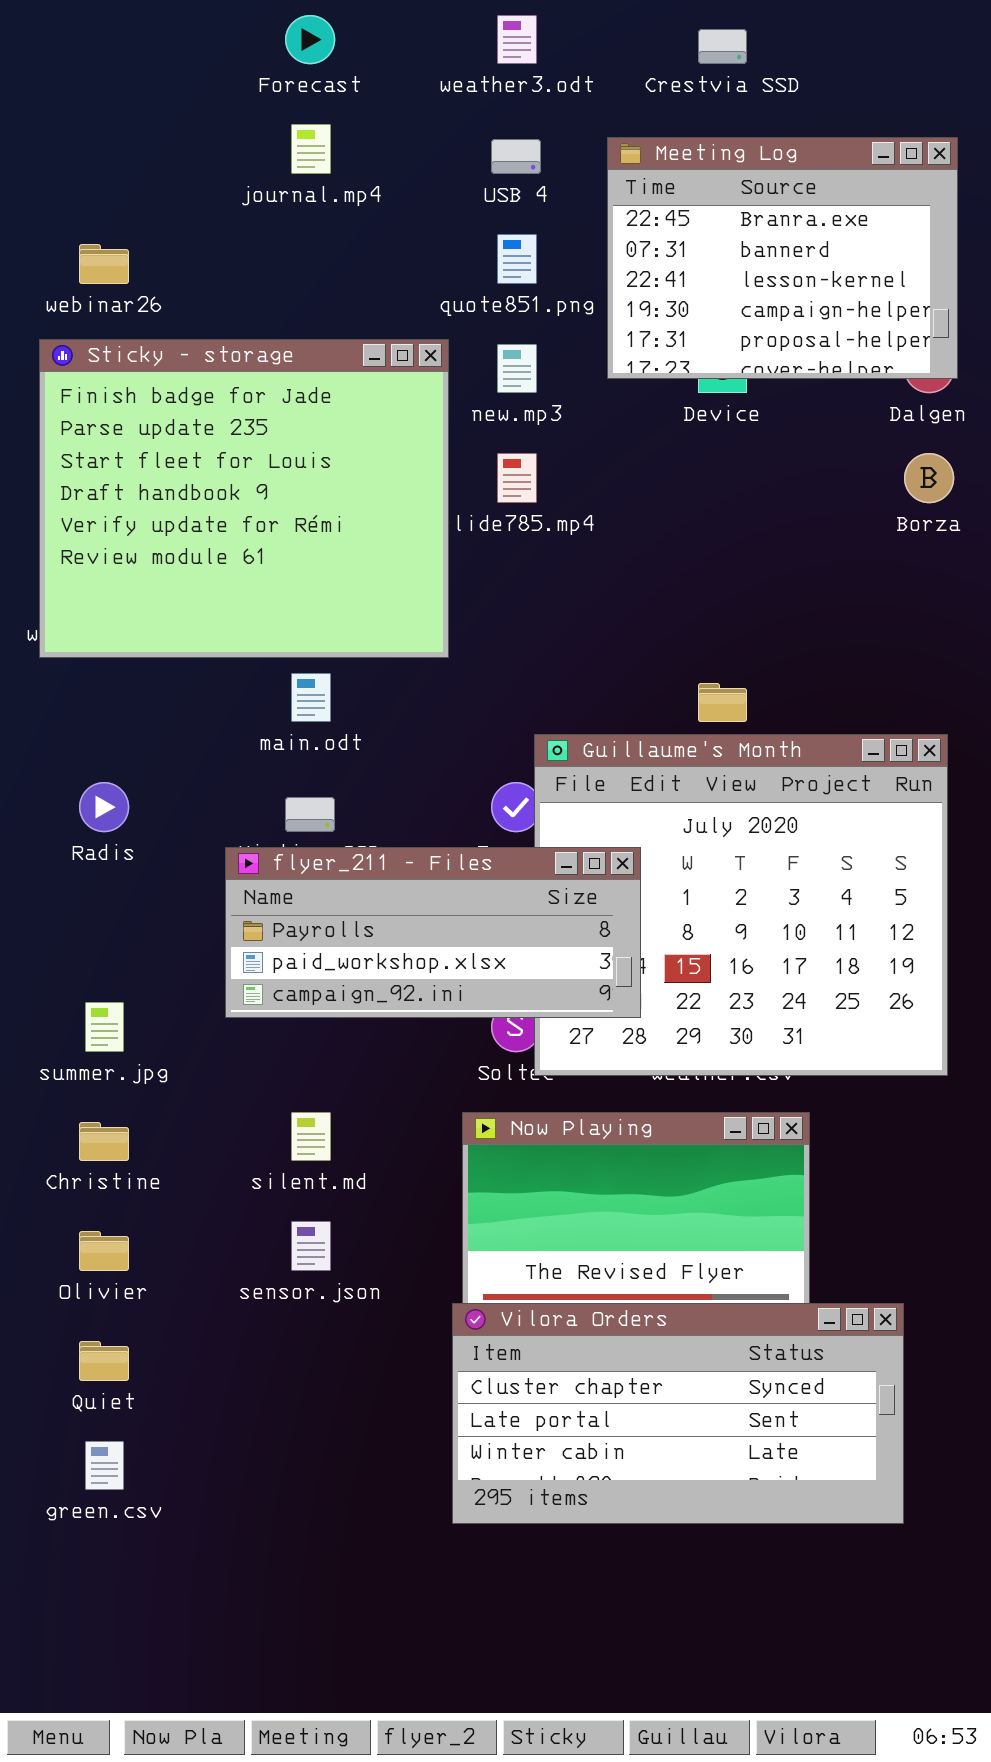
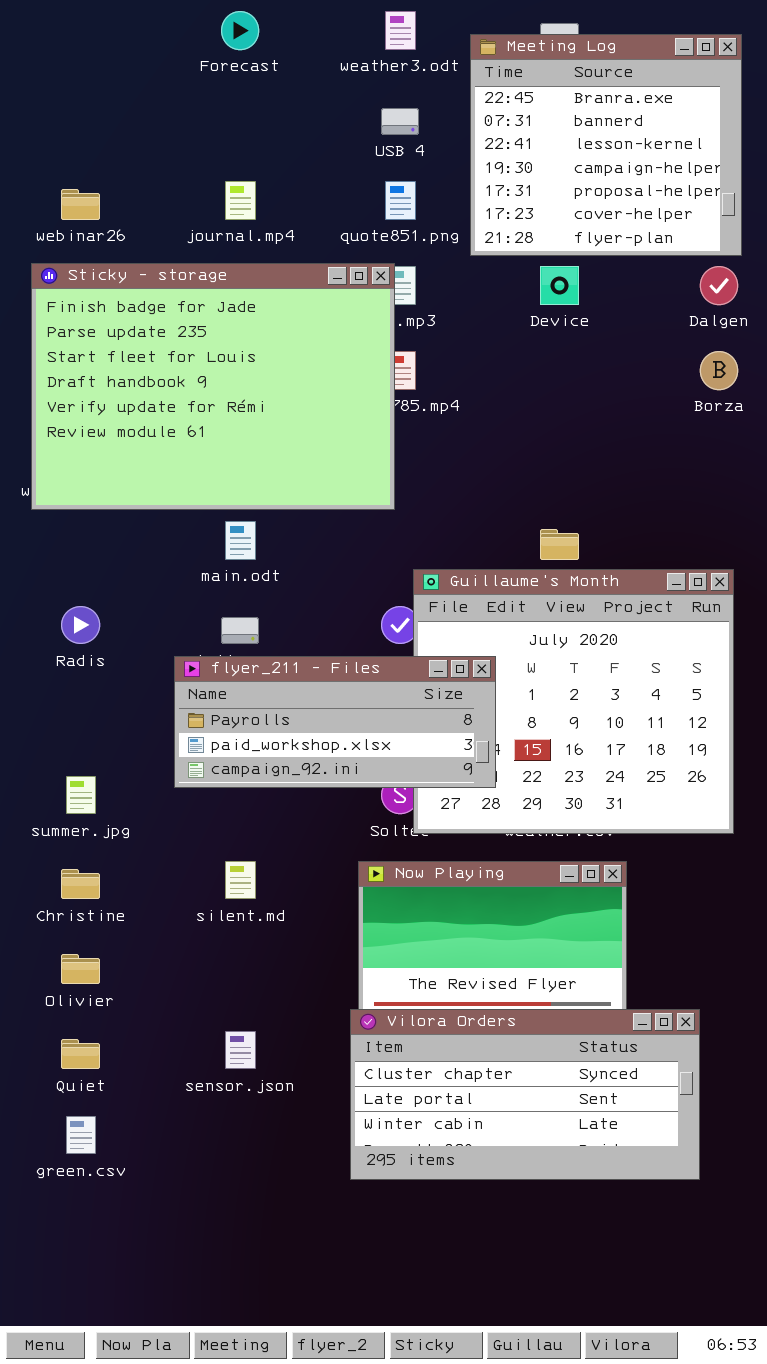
journal.mp4: [291,124,331,174] -> [225,181,256,220], moved
Meeting Log: [607,137,958,379] -> [470,34,742,256], moved, resized
Sticky - storage: [39,339,449,658] -> [31,263,395,510], resized
sensor.json: [291,1221,331,1271] -> [225,1031,256,1069], moved

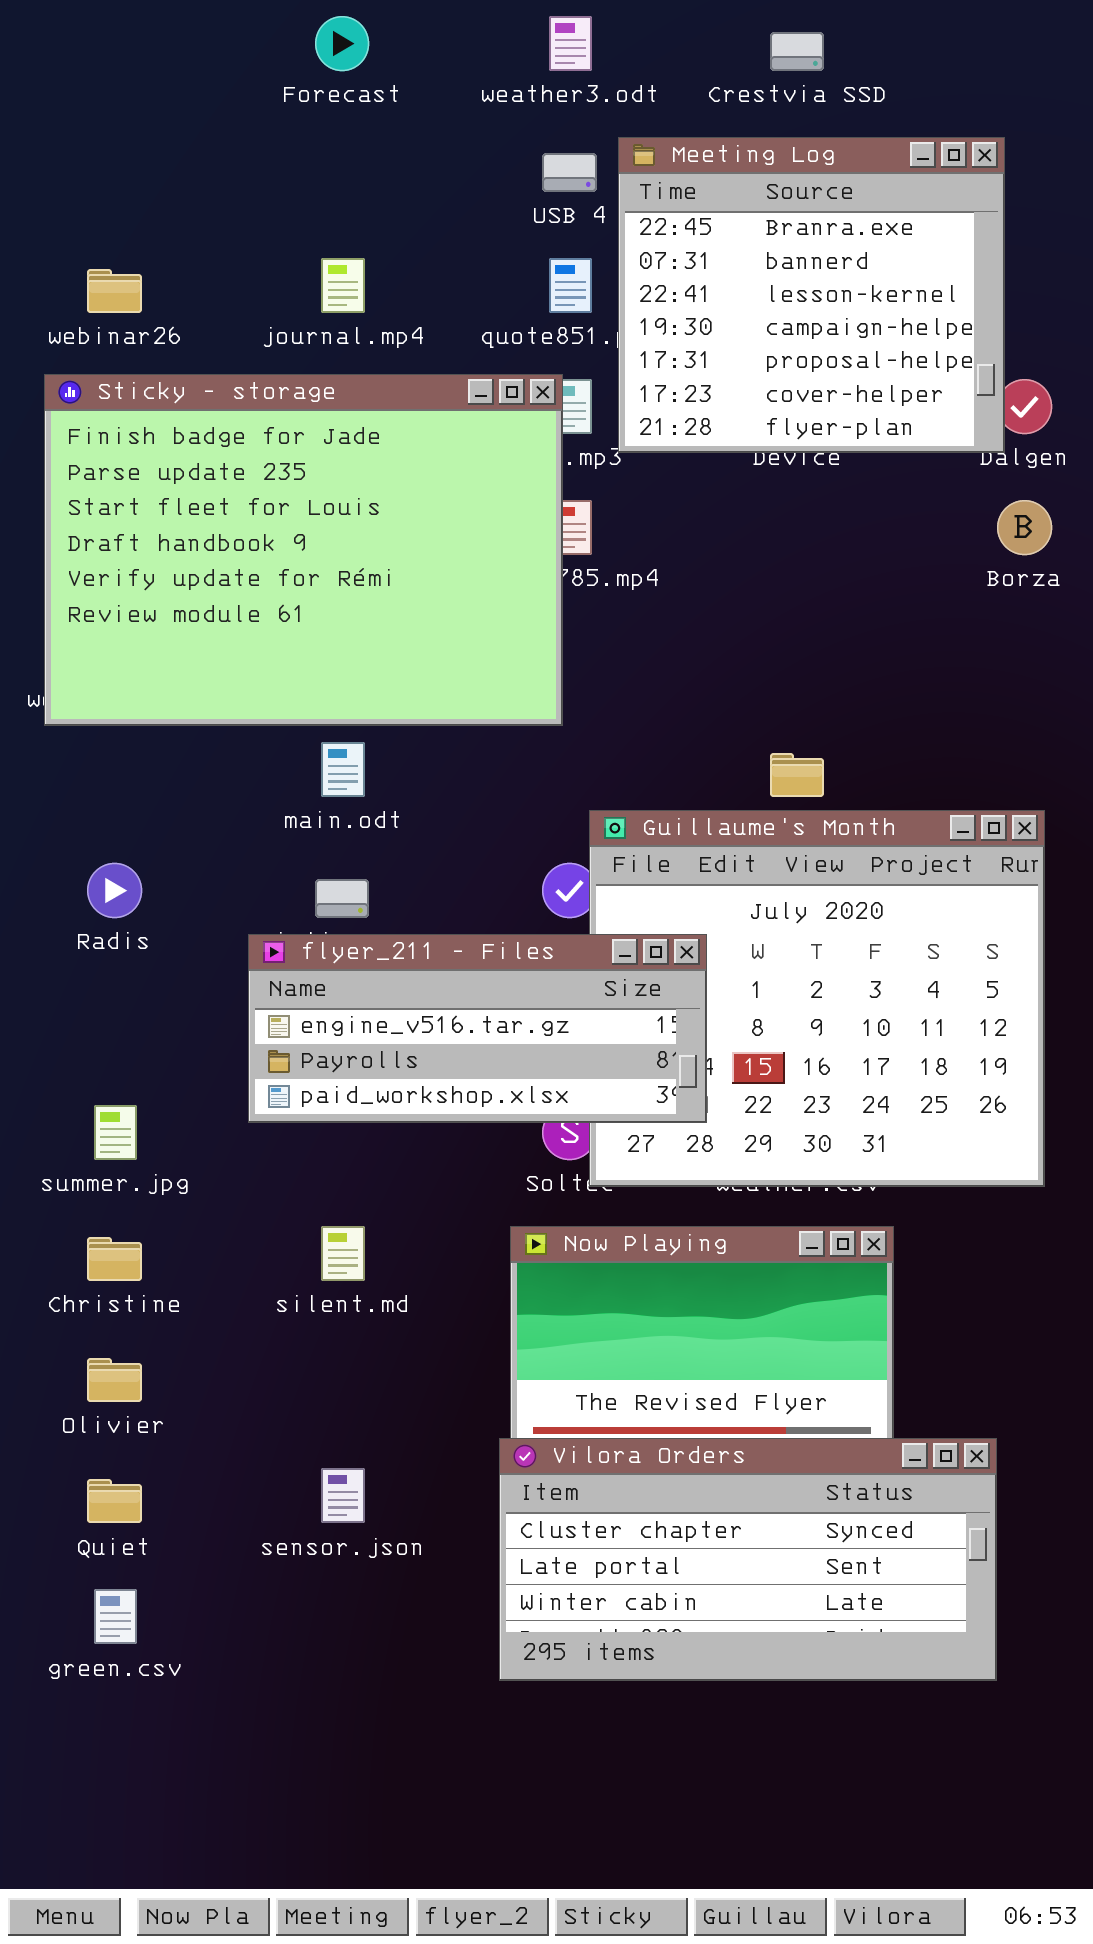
Meeting Log: [470,34,742,256] -> [618,137,1005,453], moved
flyer_211 - Files: [174,656,496,788] -> [248,934,707,1123], scrolled up 1 row

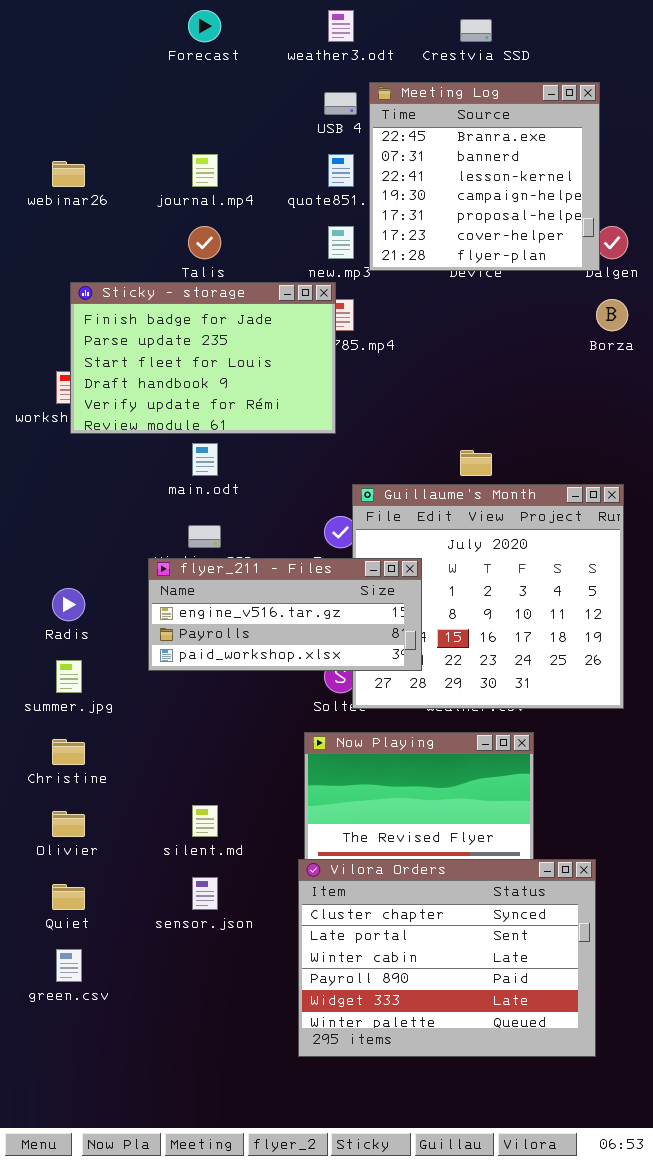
Sticky - storage: [44,374,563,726] -> [70,282,336,434], resized
Radis: [87,863,142,918] -> [52,588,85,621], moved
silent.md: [321,1226,365,1281] -> [192,805,218,837], moved
Vilora Orders: [499,1438,997,1681] -> [298,859,596,1057], resized

